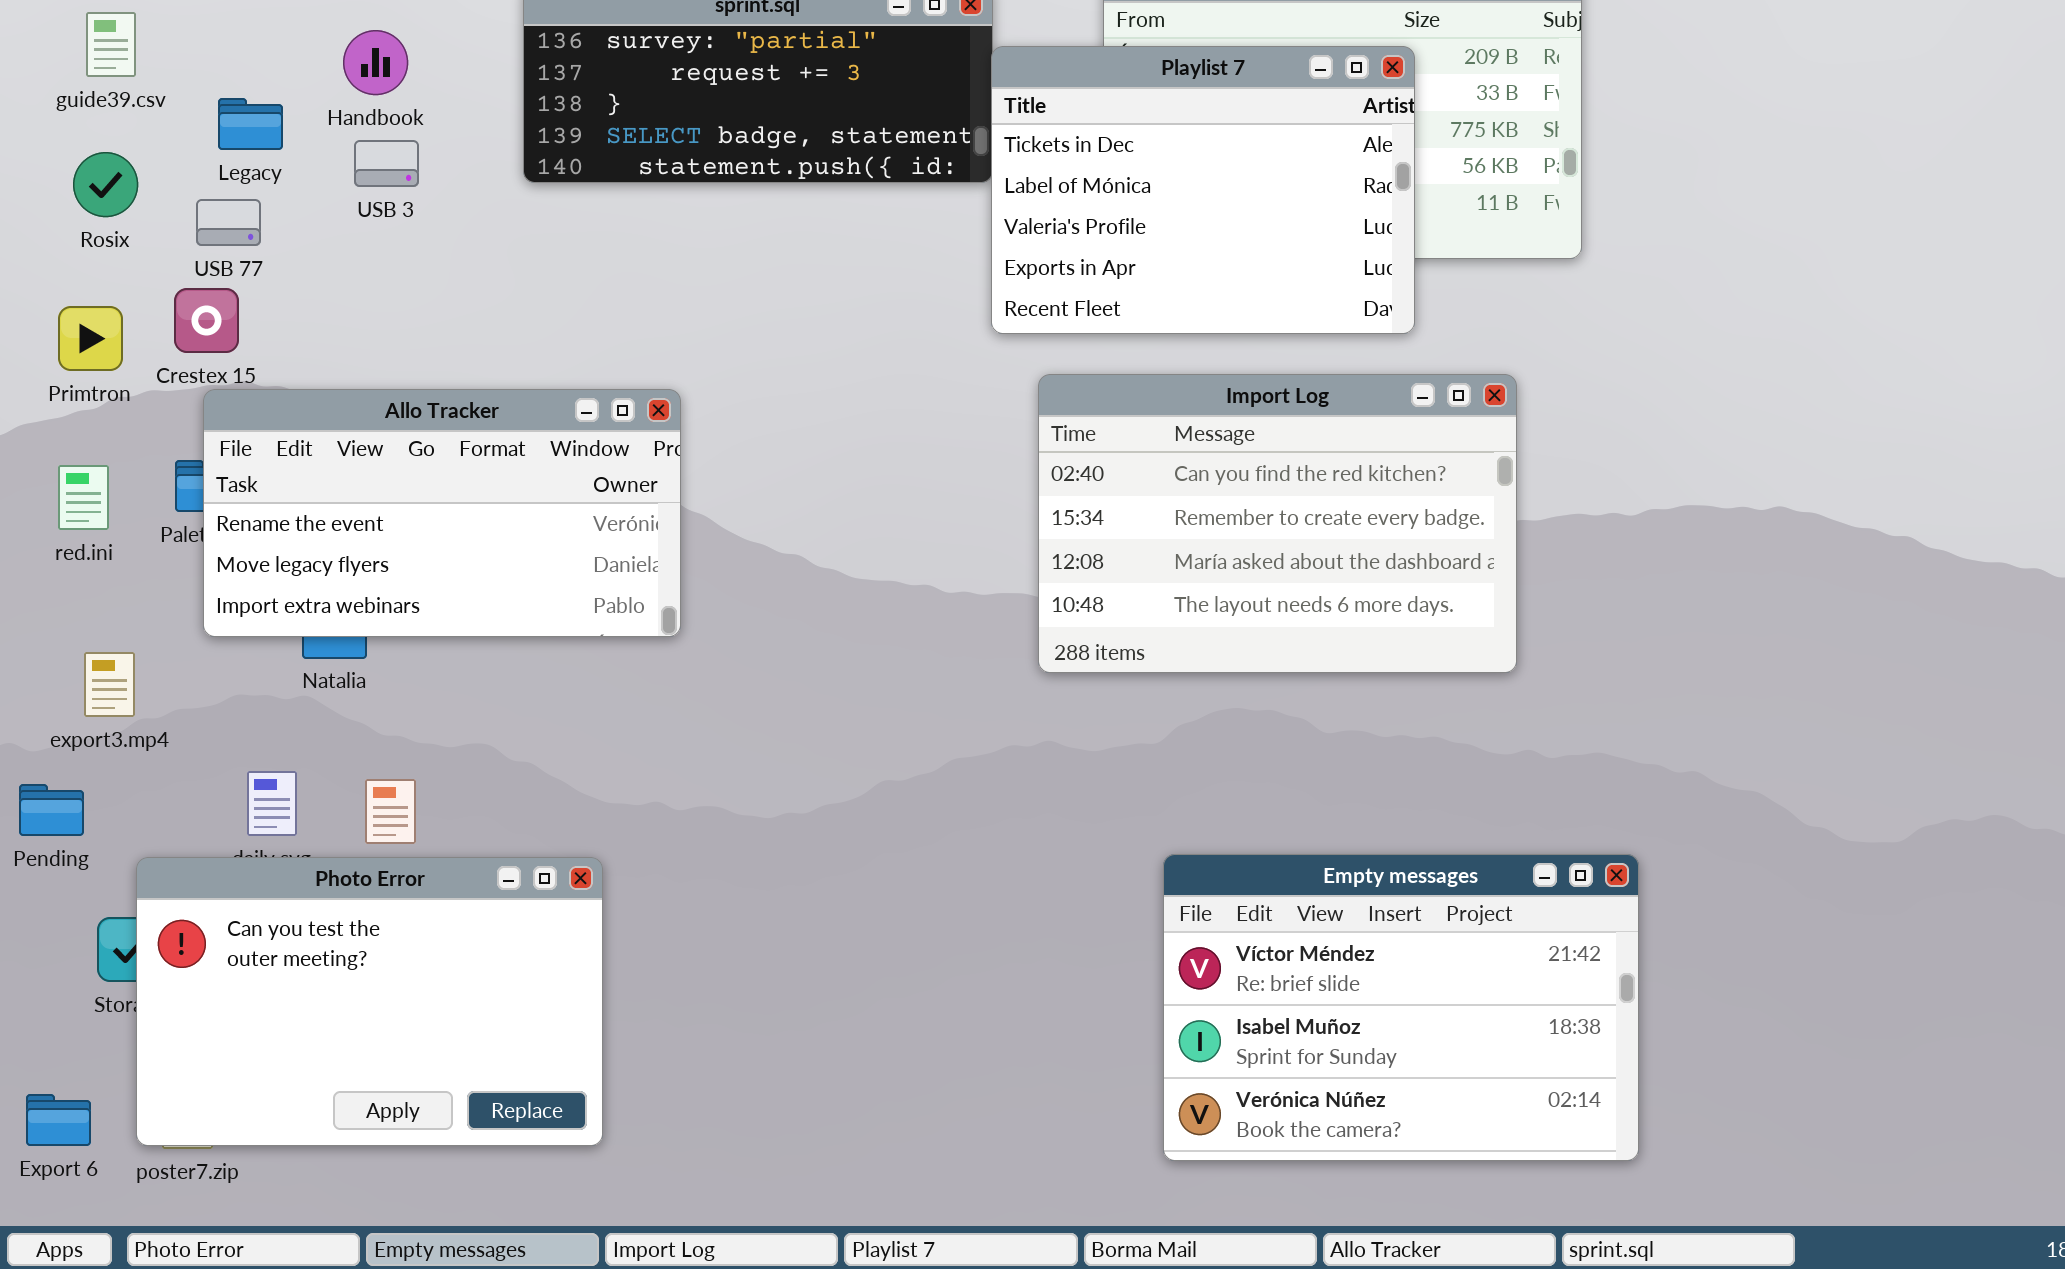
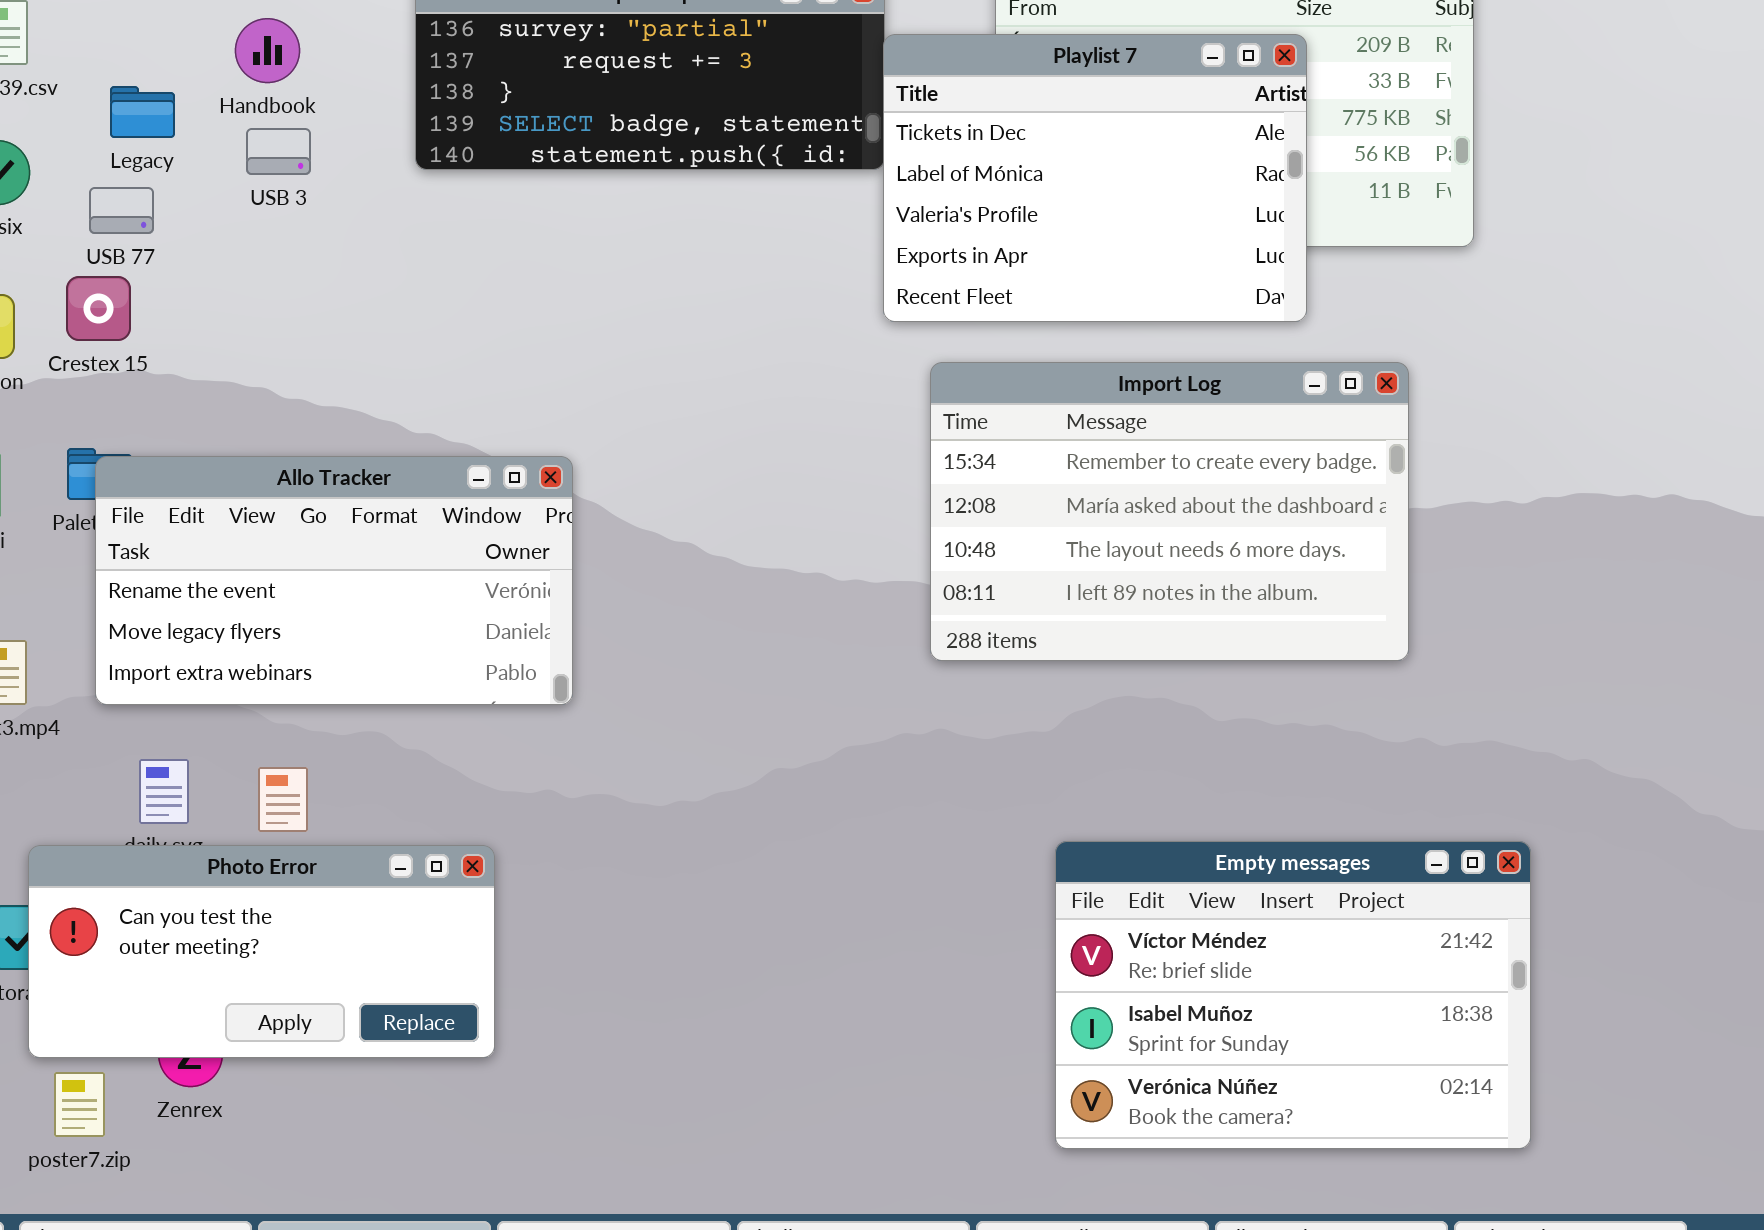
Import Log: [1038,374,1517,673] -> [930,362,1409,661], scrolled down 1 row
Allo Tracker: [203,389,681,637] -> [95,456,573,705], moved
Photo Error: [136,857,603,1146] -> [28,845,495,1058], resized

